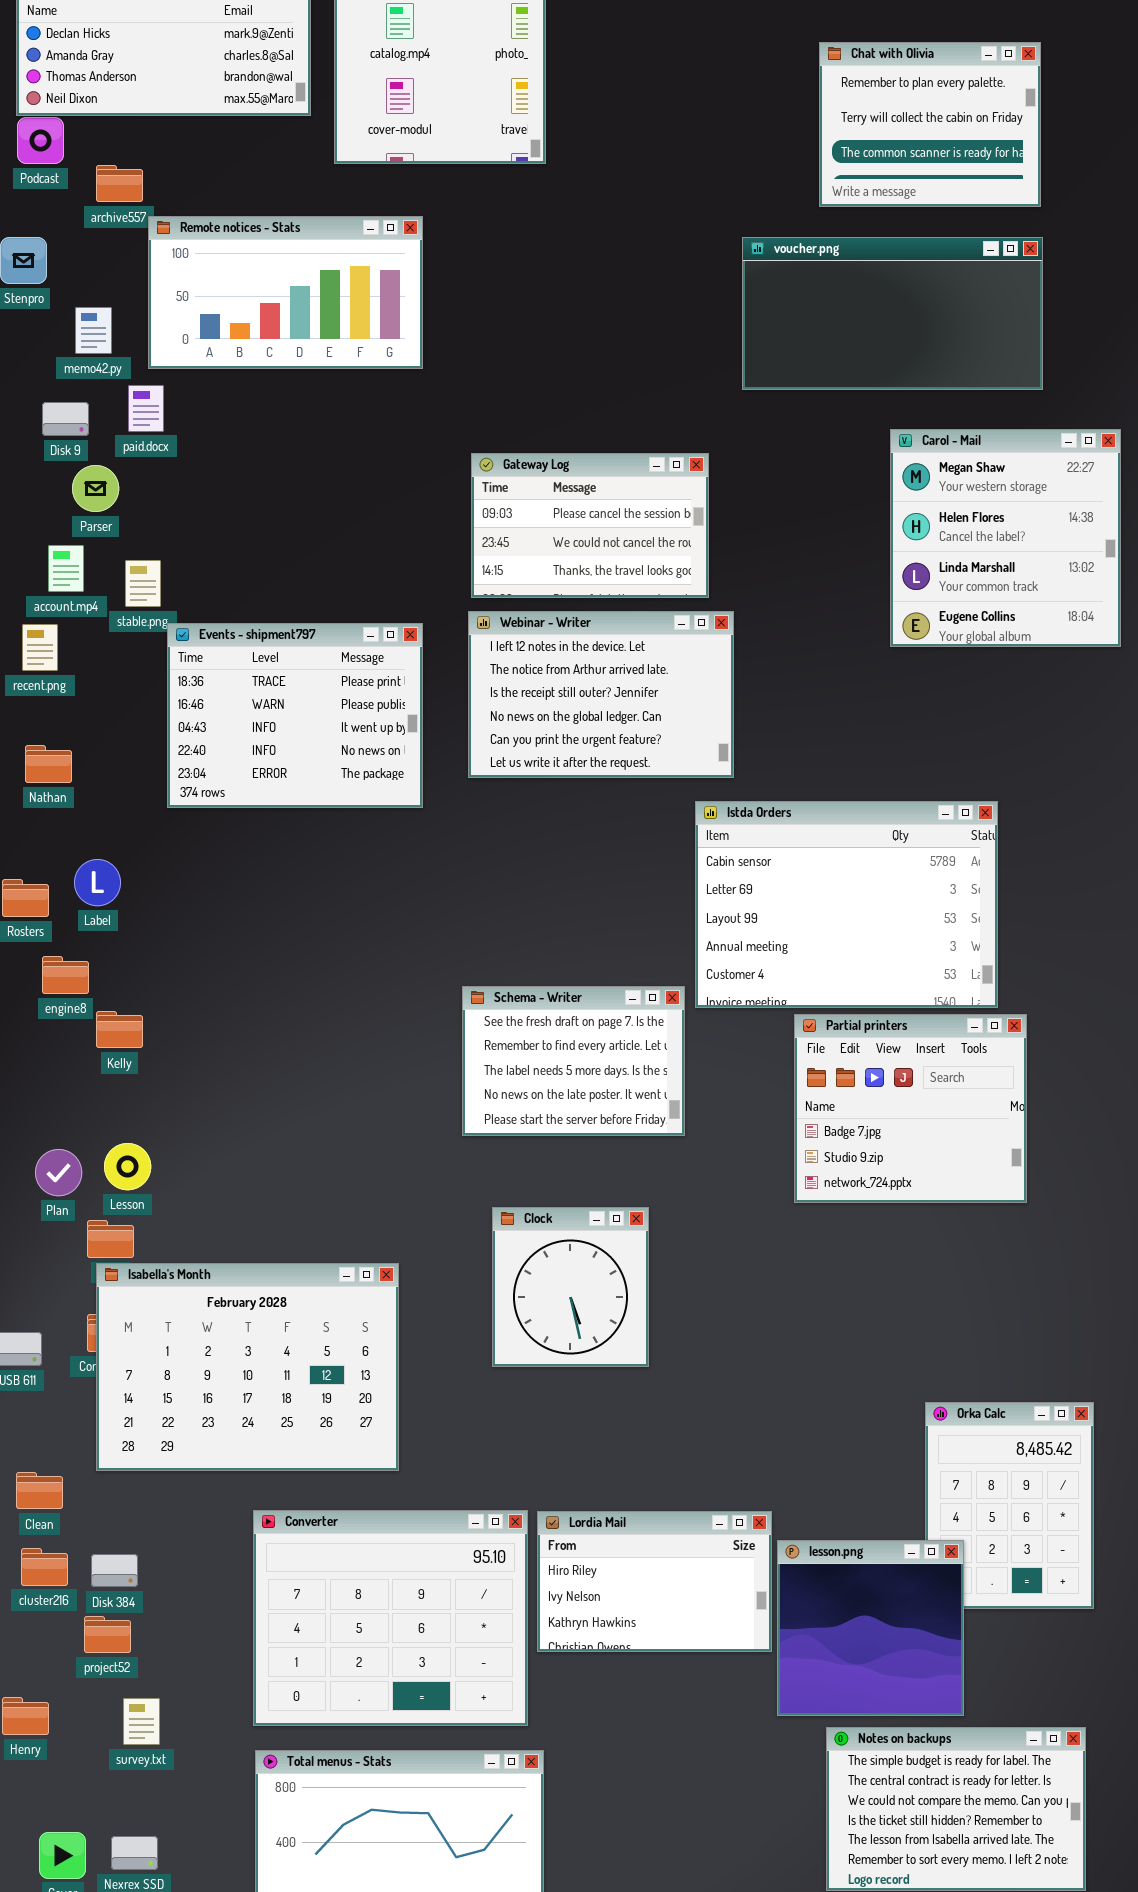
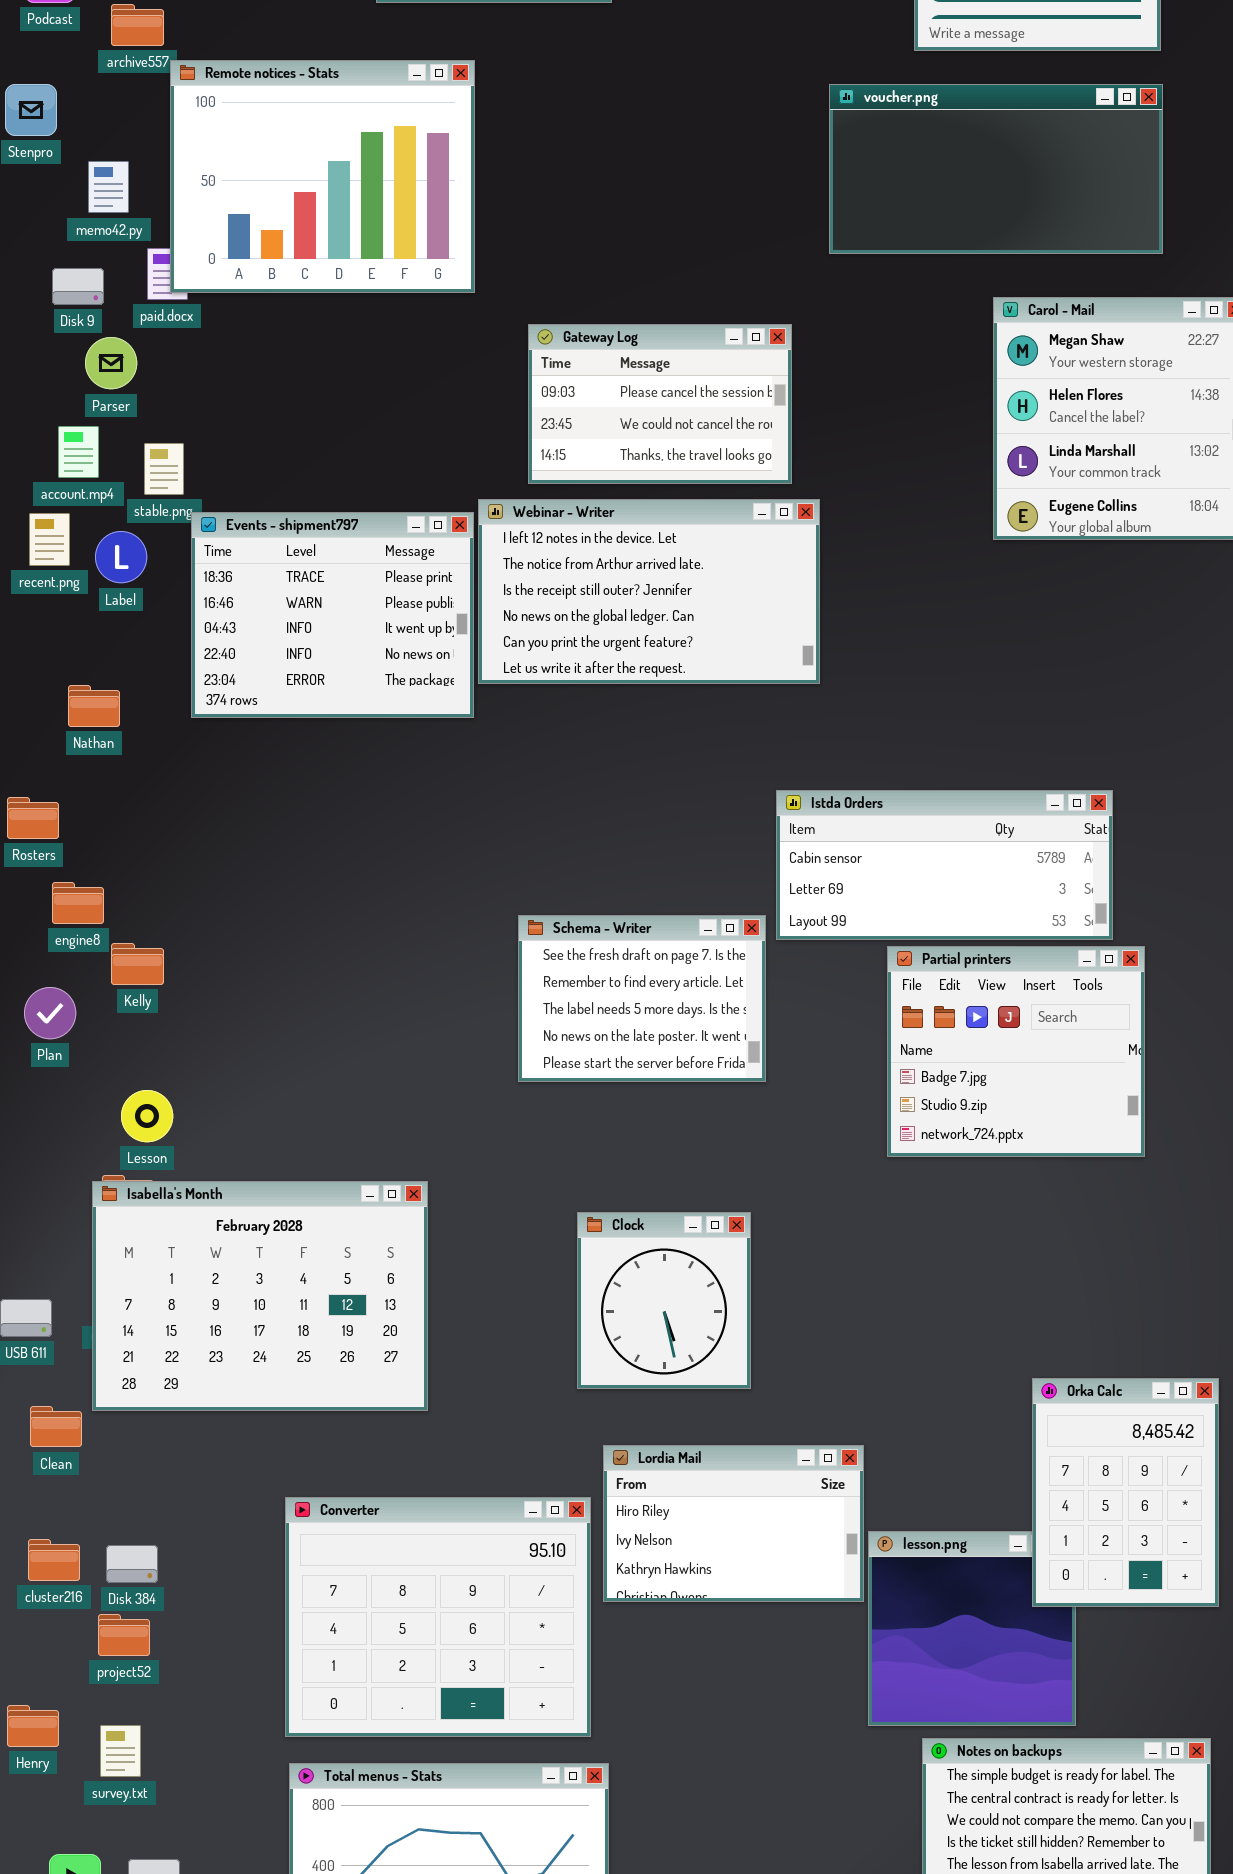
Remote notices - Stats: [148,216,423,369] -> [170,60,475,293], resized
Webinar - Writer: [468,611,734,778] -> [478,499,820,684], resized
Nathan: [25,745,72,783] -> [68,685,120,727], moved
Istda Orders: [695,801,998,1008] -> [776,790,1113,940], resized
Label: [74,859,121,906] -> [95,531,147,583], moved
Plan: [35,1149,82,1196] -> [24,987,76,1039], moved
Clock: [492,1207,649,1367] -> [577,1212,751,1389], moved
Isabella's Month: [96,1263,399,1471] -> [92,1181,428,1411], moved
Orka Calc: [925,1402,1094,1609] -> [1032,1378,1219,1607], raised
Clean: [16,1472,63,1509] -> [30,1406,82,1447], moved
Lordia Mail: [537,1511,772,1652] -> [603,1445,864,1602], moved
survey.txt: [123,1698,160,1745] -> [100,1725,141,1777], moved

